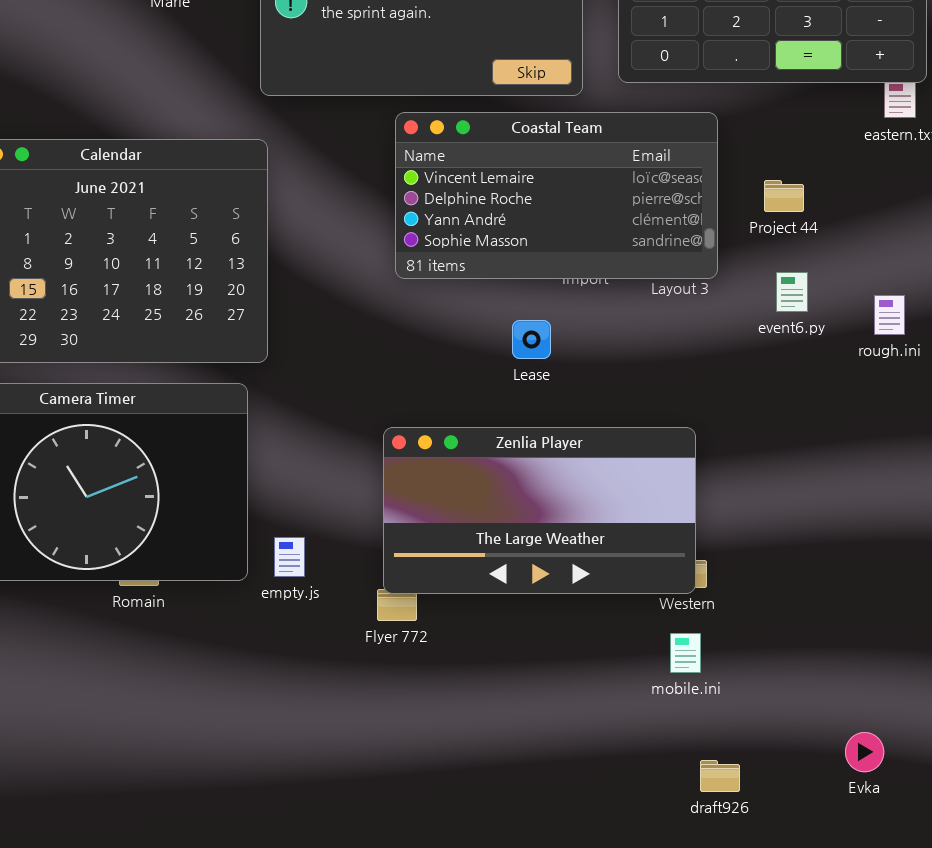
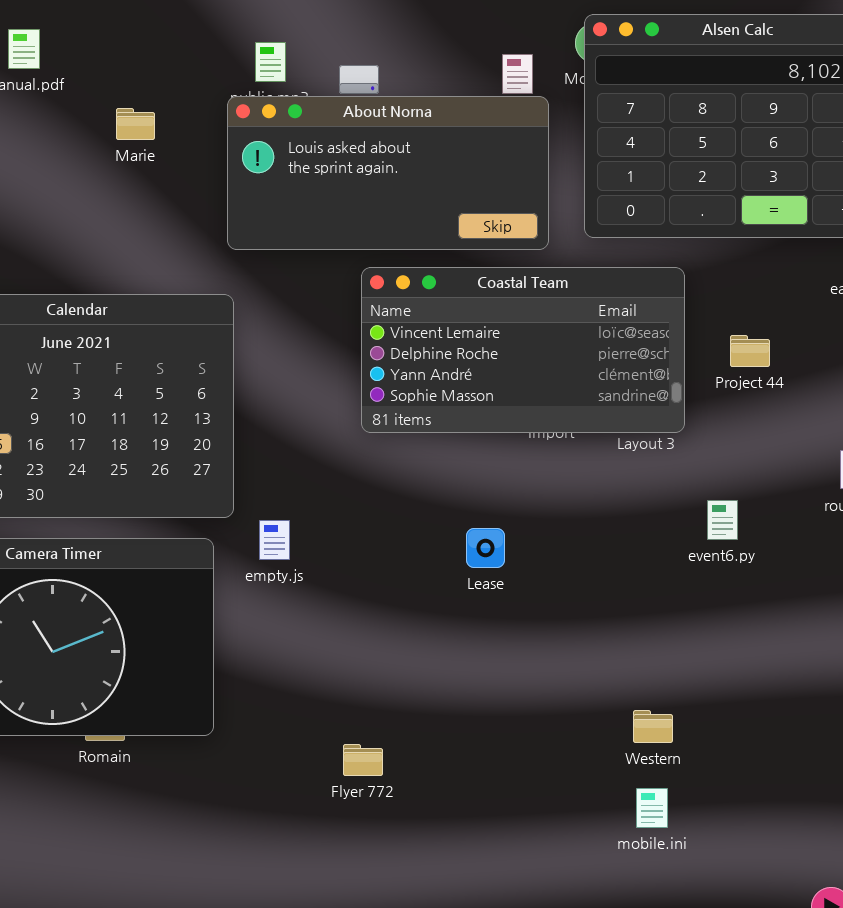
event6.py: [776,272,808,312] -> [707,500,738,540], moved
Lease: [512,320,551,359] -> [466,528,505,568], moved
Zenlia Player: [383,427,696,594] -> none, closed
empty.js: [274,537,305,577] -> [259,520,290,560], moved

